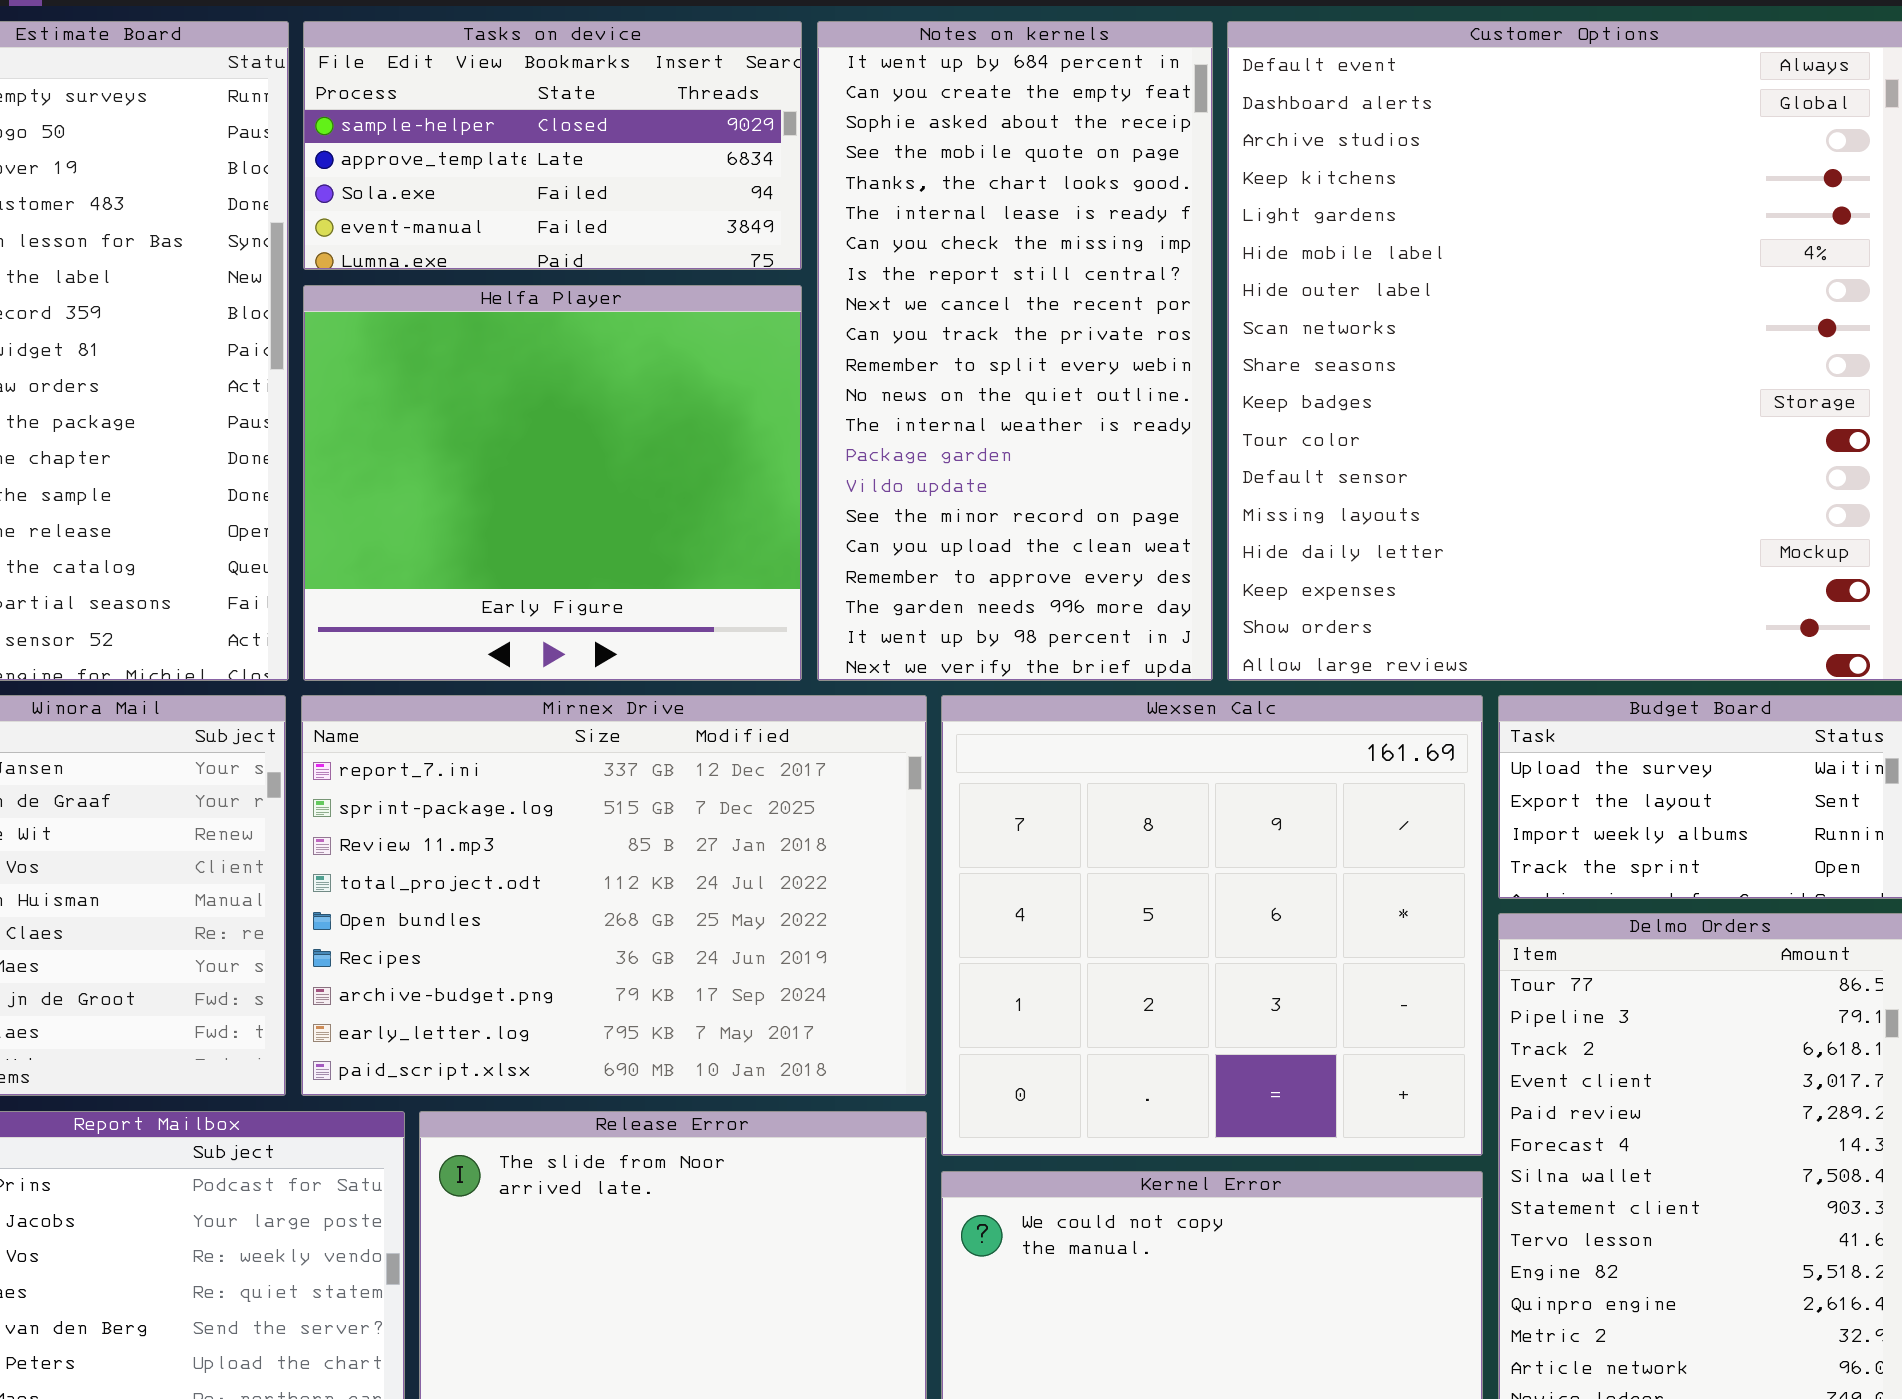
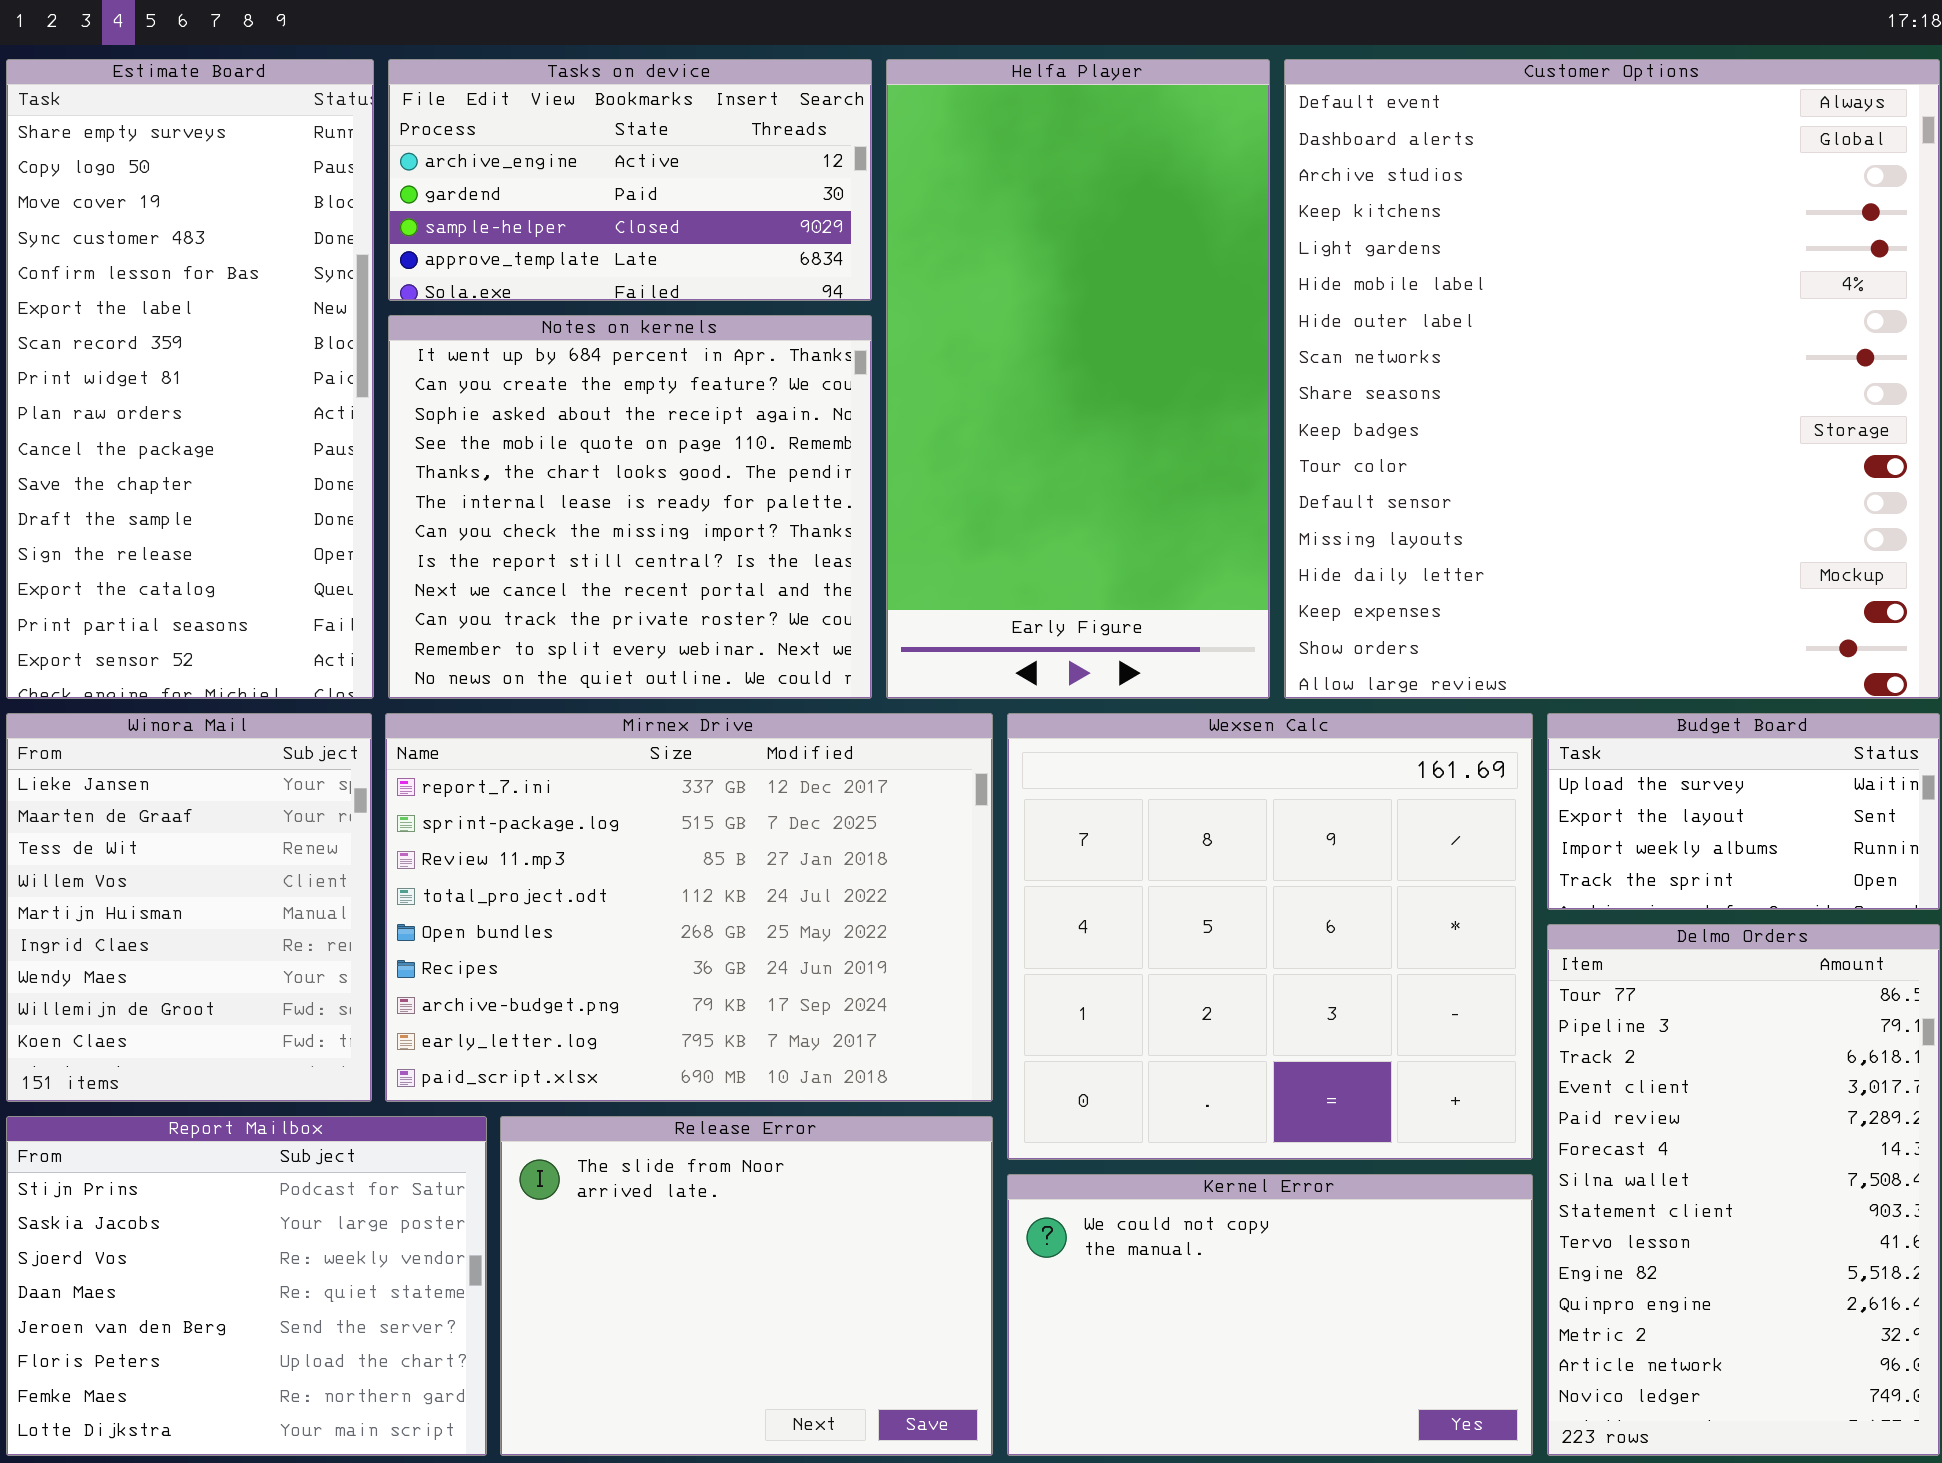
Tasks on device: [303,21,802,270] -> [388,59,872,301], scrolled up 2 rows
Notes on kernels: [817,21,1213,681] -> [388,315,872,699], moved, resized
Helfa Player: [303,285,802,681] -> [886,59,1270,699], moved, resized

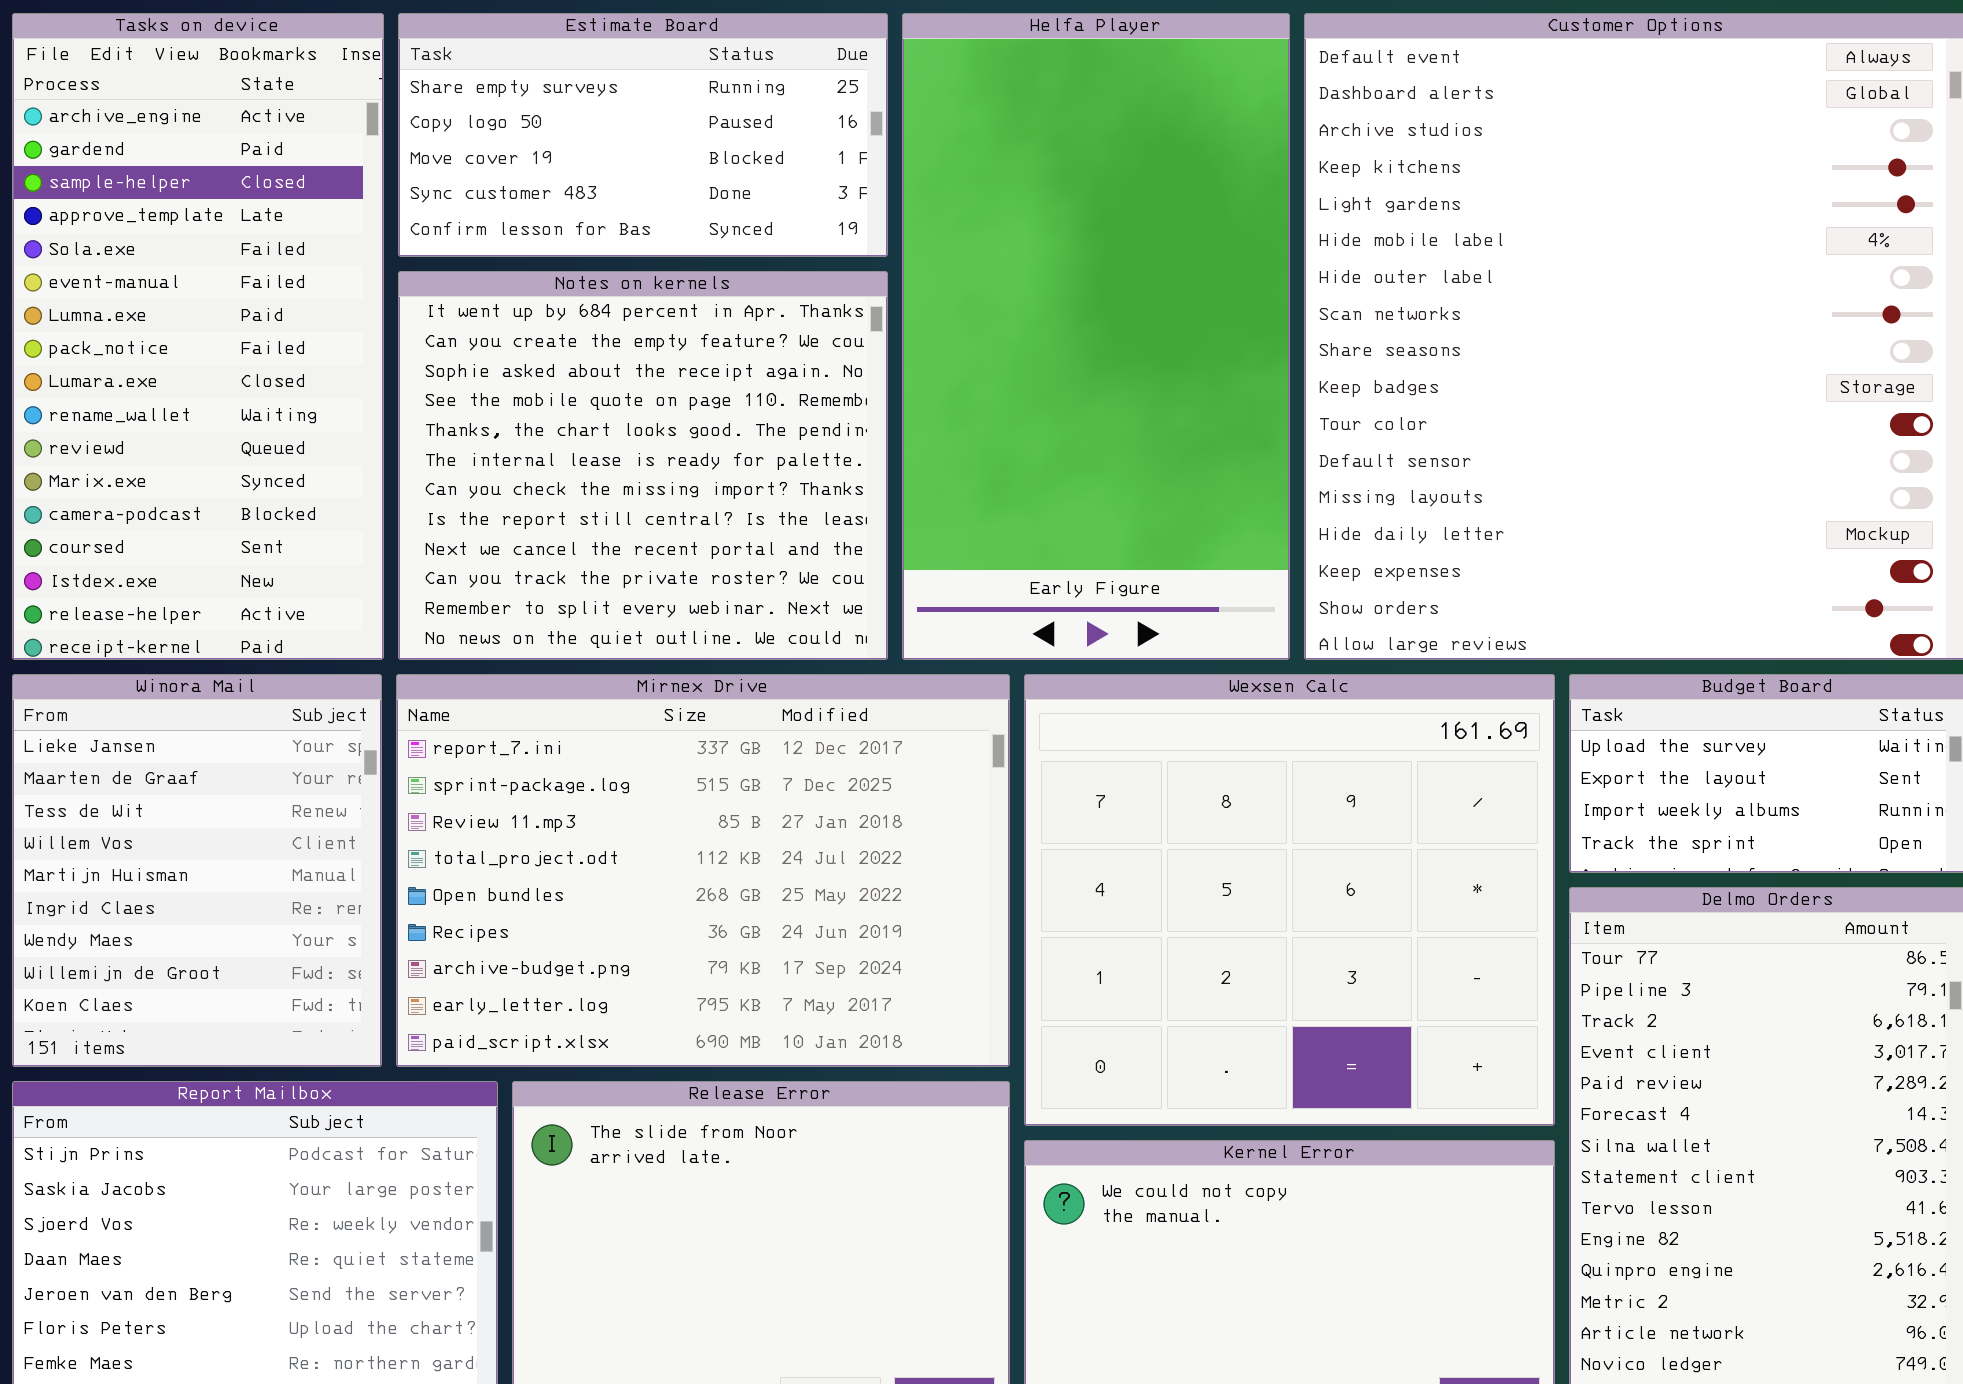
Estimate Board: [6,59,374,699] -> [398,13,888,257], moved, resized
Tasks on device: [388,59,872,301] -> [12,13,384,660], moved, resized

